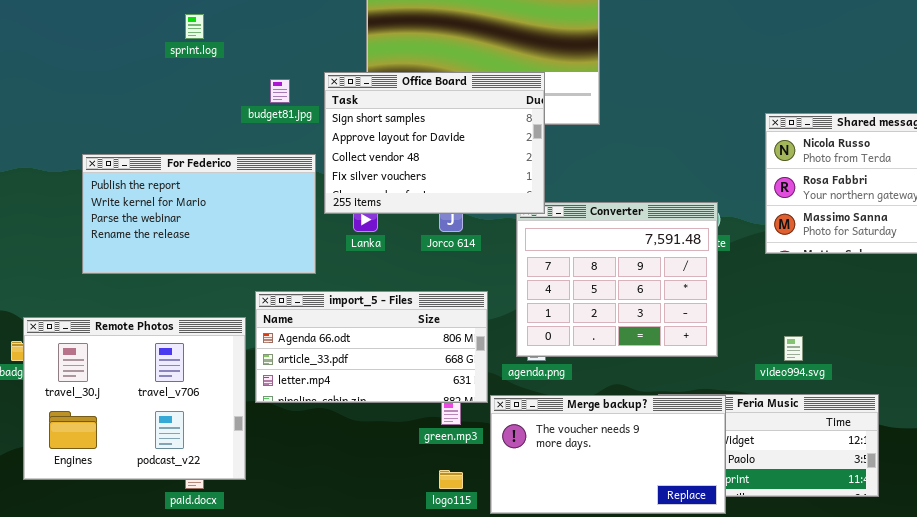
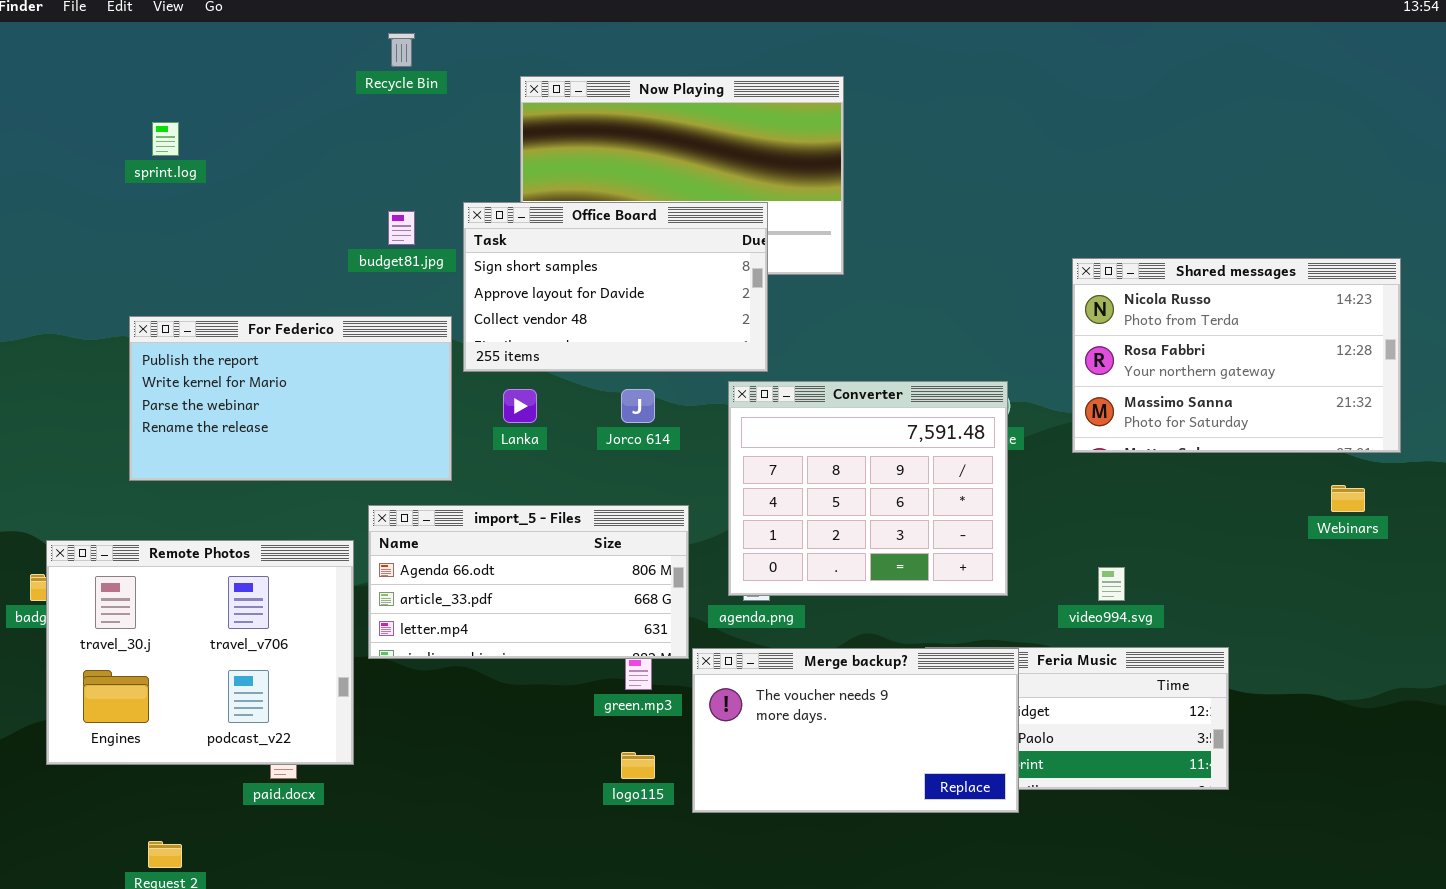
sprint.log: [185,14,204,39] -> [152,122,179,156], moved
Office Board: [324,72,545,214] -> [463,202,768,372], resized

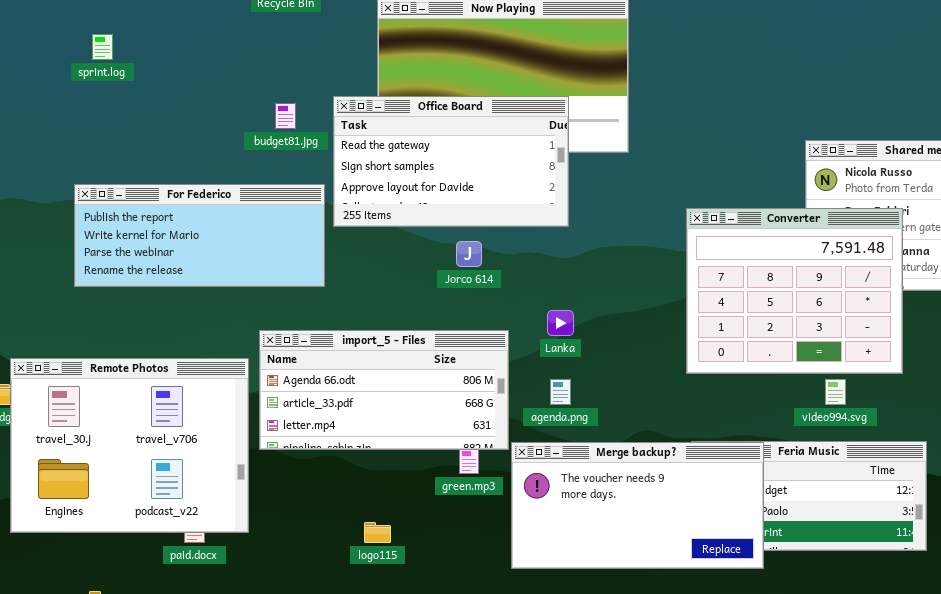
Office Board: [463,202,768,372] -> [333,96,569,227], scrolled up 1 row
For Federico: [129,316,452,481] -> [74,184,325,287], resized
Converter: [728,381,1008,596] -> [686,208,903,374], moved
Lanka: [503,389,537,423] -> [547,310,574,336], moved
logo115: [621,752,655,779] -> [364,522,391,543], moved

